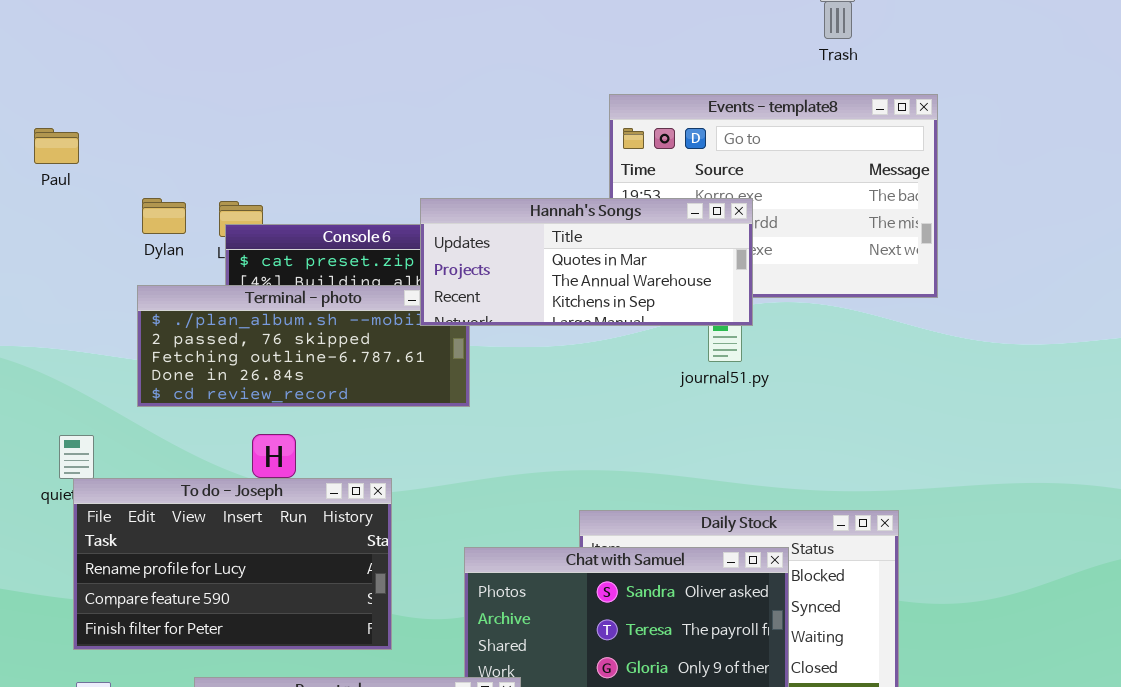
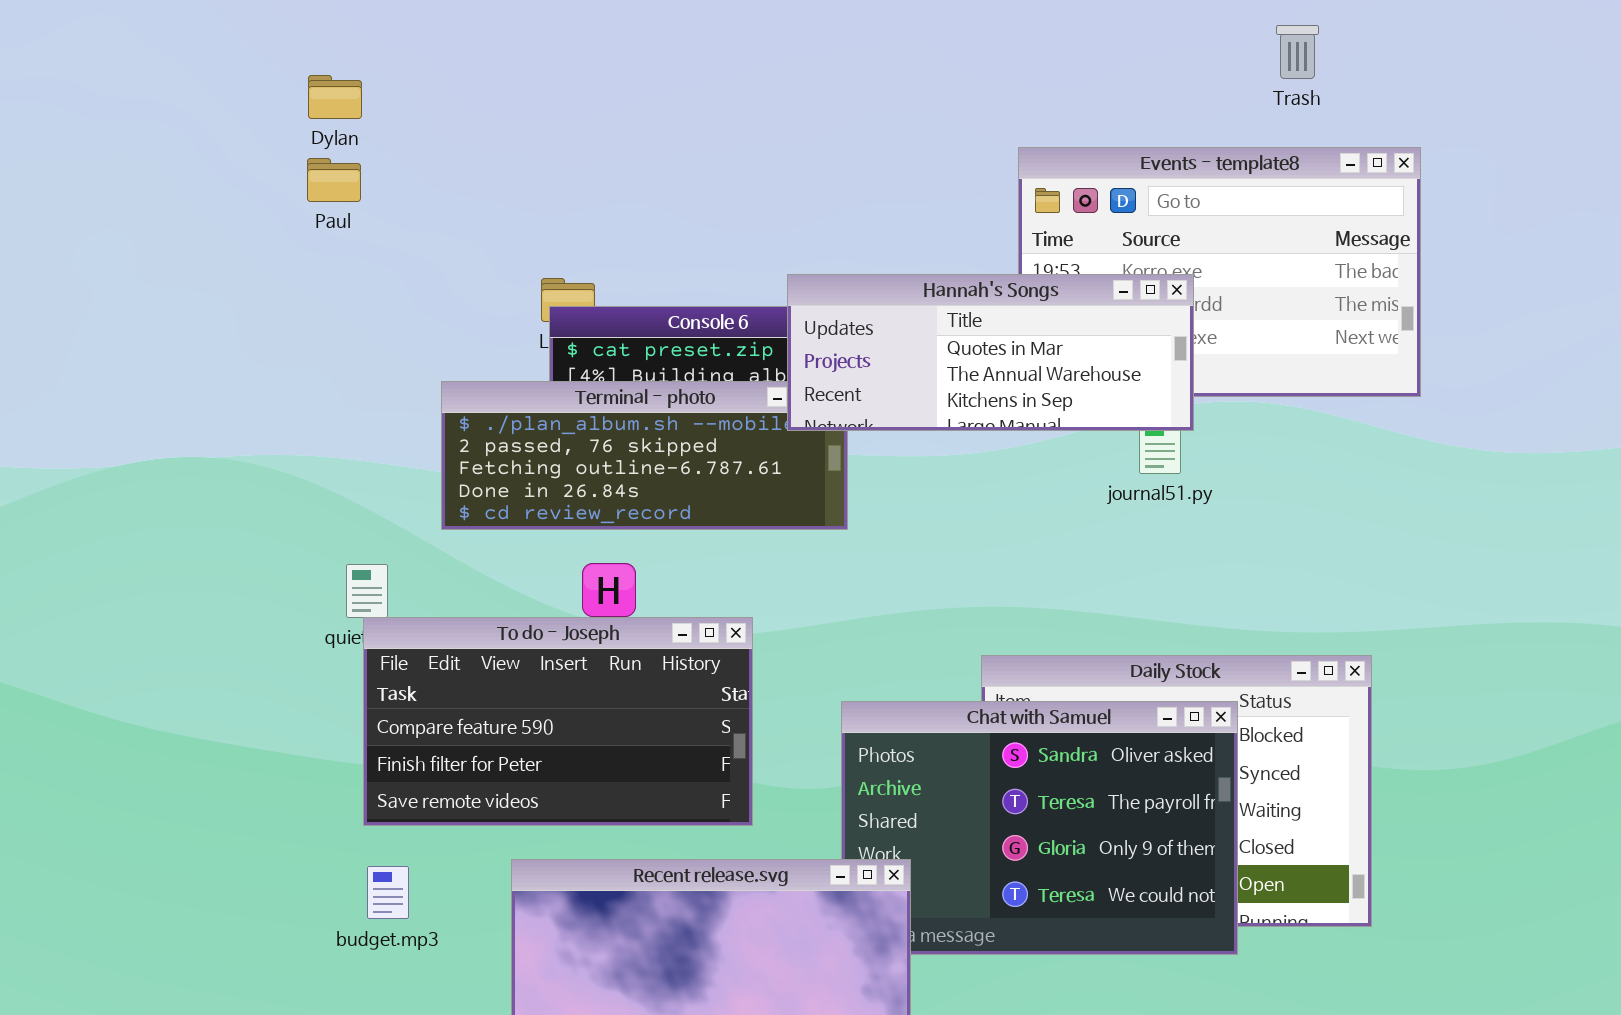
Paul: [34,128,79,164] -> [307,158,361,202], moved
Dylan: [142,198,186,234] -> [308,75,362,119], moved
To do - Joseph: [73,478,392,650] -> [363,617,753,826], scrolled down 1 row

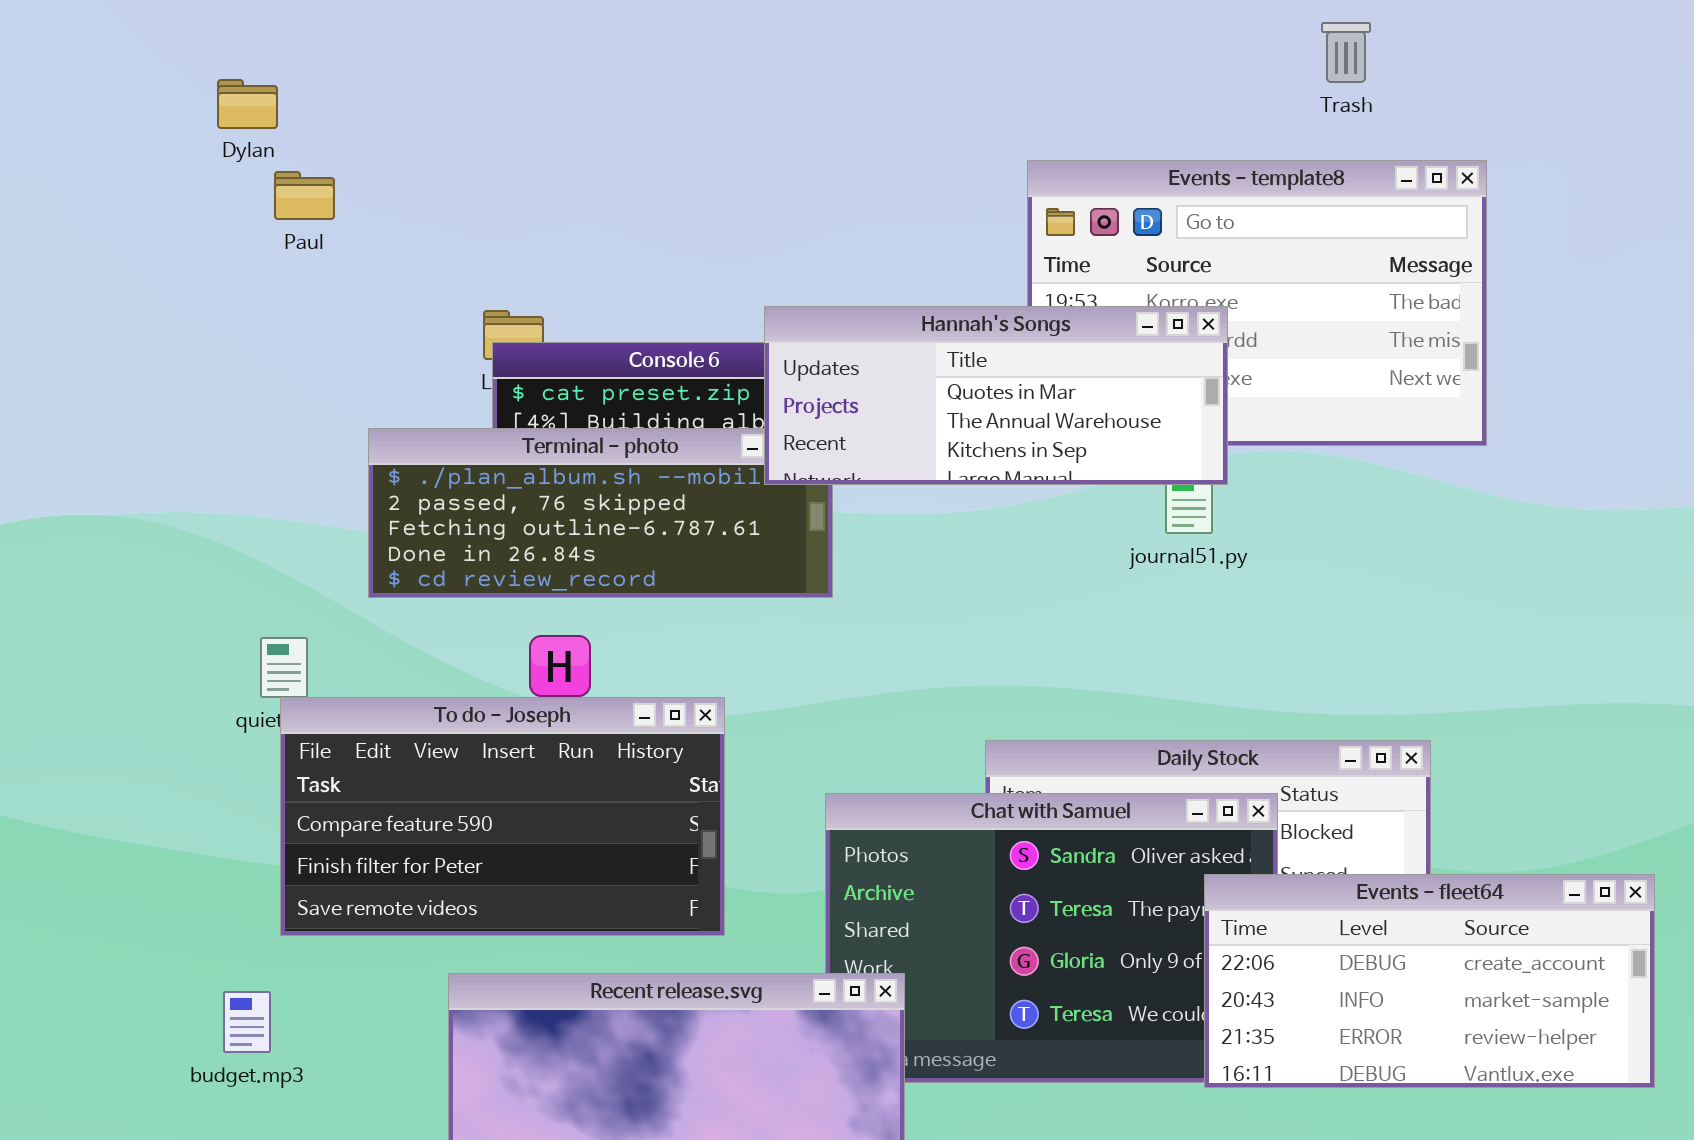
Paul: [307,158,361,202] -> [274,171,335,220], moved
Events - fleet64: none -> [1204,874,1655,1088], opened
budget.mp3: [367,866,409,919] -> [223,991,271,1053], moved

